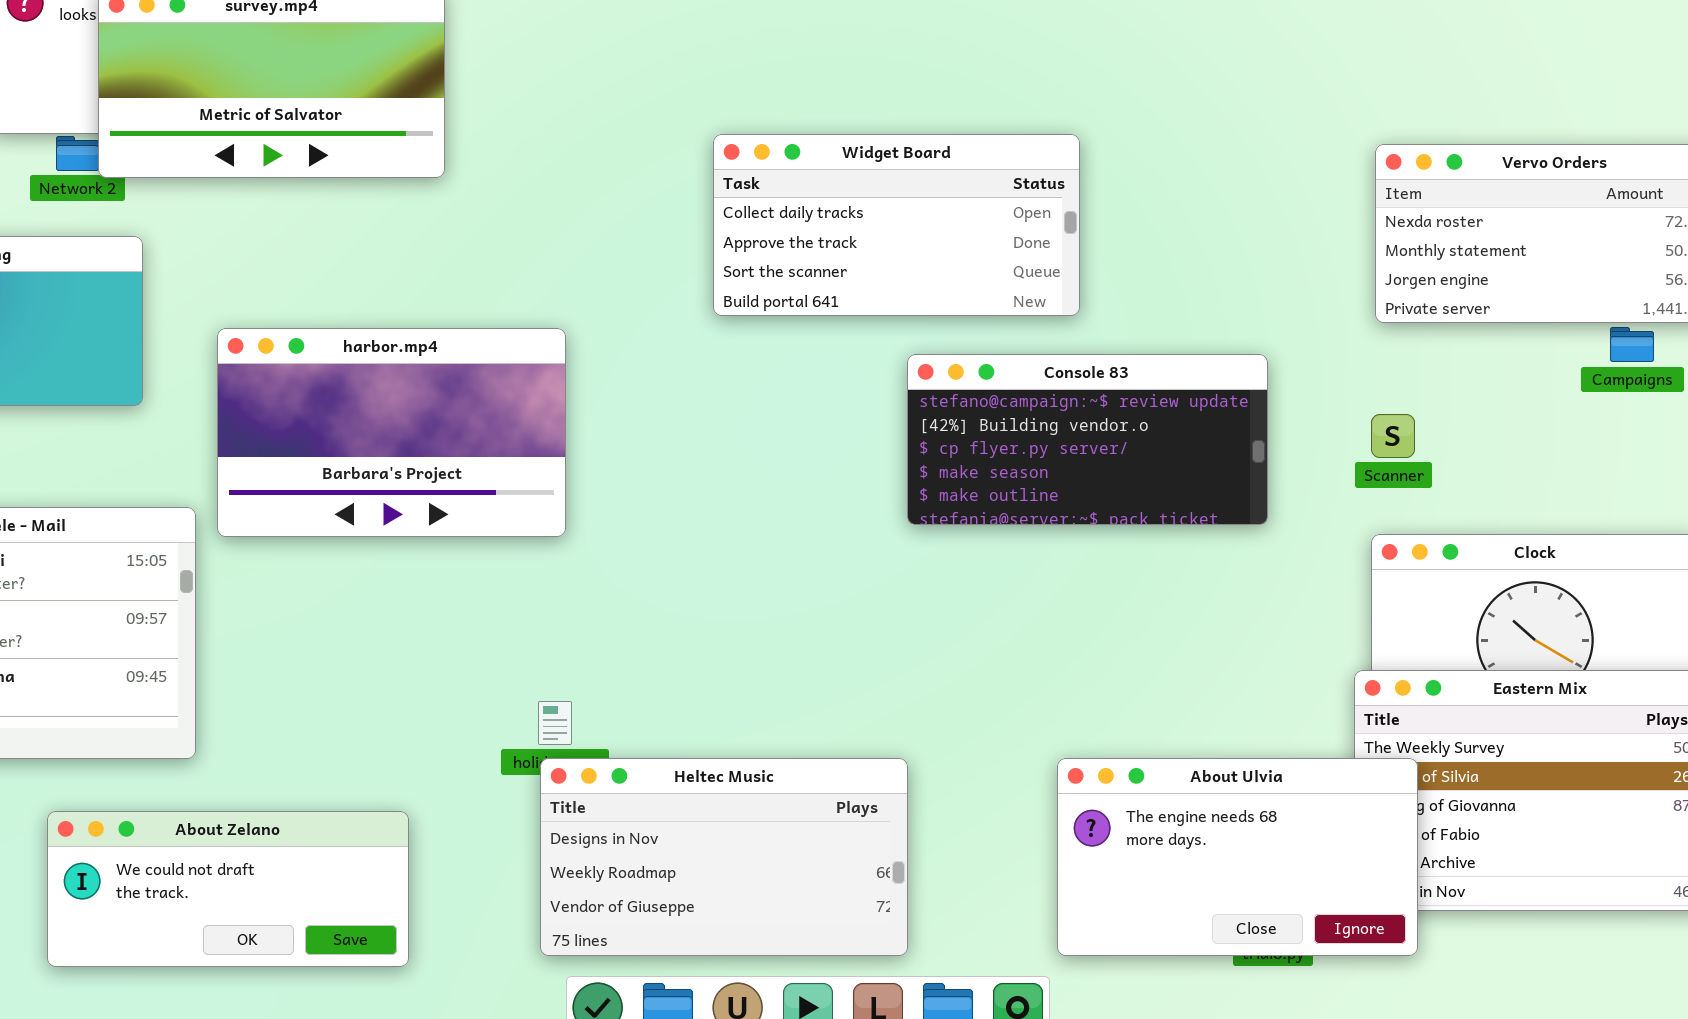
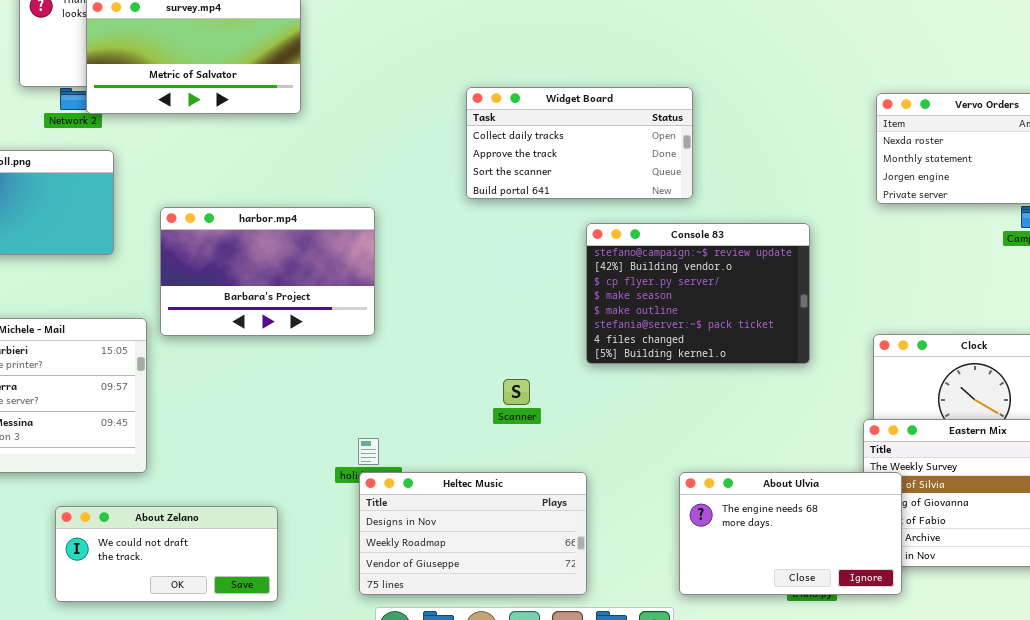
Console 83: [907,354,1268,525] -> [586,223,810,364], resized
Scanner: [1371,414,1415,458] -> [503,379,530,405], moved

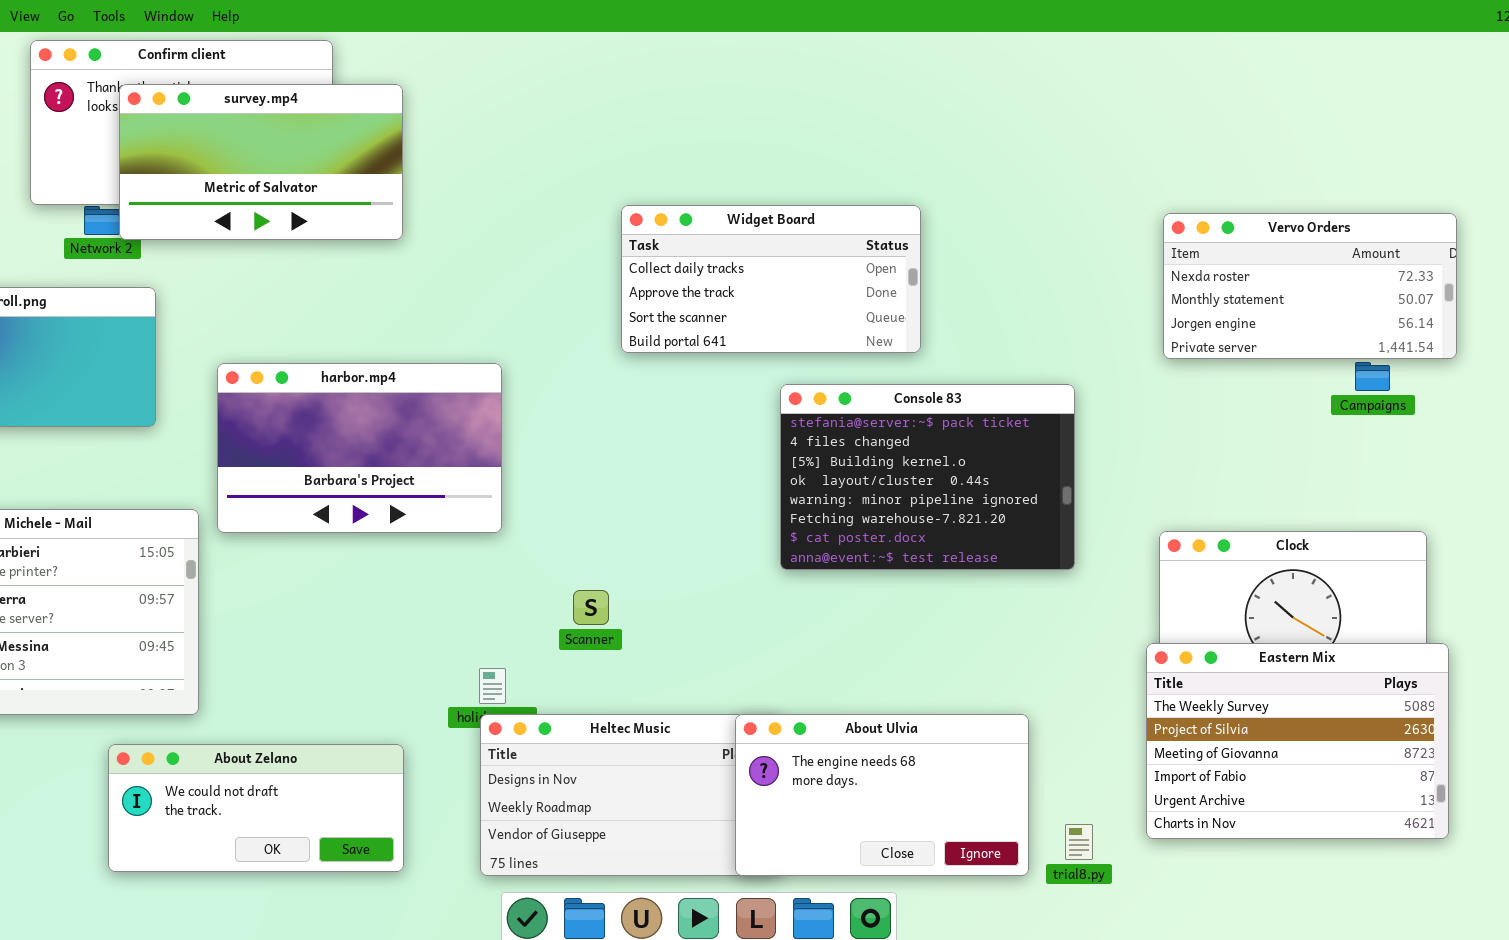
Console 83: [586,223,810,364] -> [780,384,1075,570], scrolled down 5 rows
Scanner: [503,379,530,405] -> [573,590,609,625], moved
About Ulvia: [679,472,902,595] -> [735,714,1029,876], moved
About Zelano: [55,506,278,602] -> [108,744,404,872], moved

